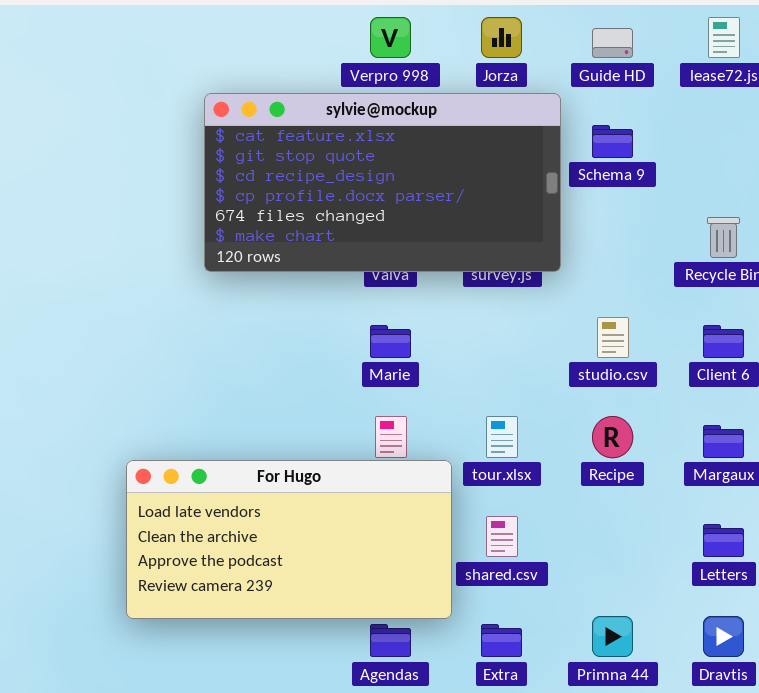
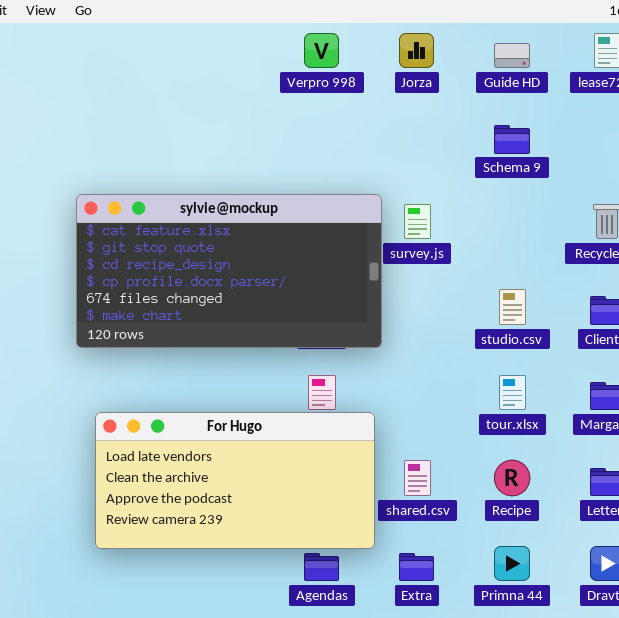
sylvie@mockup: [204,93,561,272] -> [76,194,382,348], moved
tour.xlsx: [486,416,518,458] -> [499,375,526,410], moved
Recipe: [592,416,633,458] -> [494,460,530,496], moved

